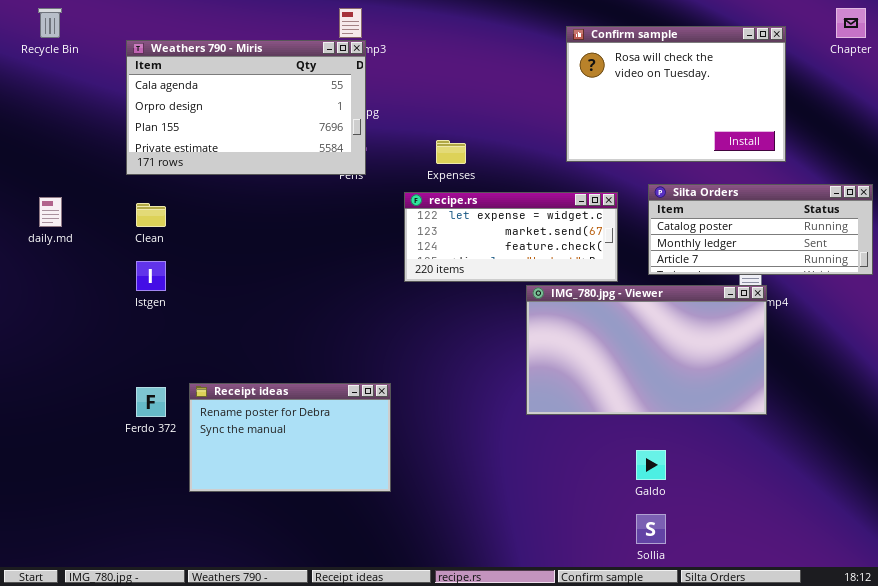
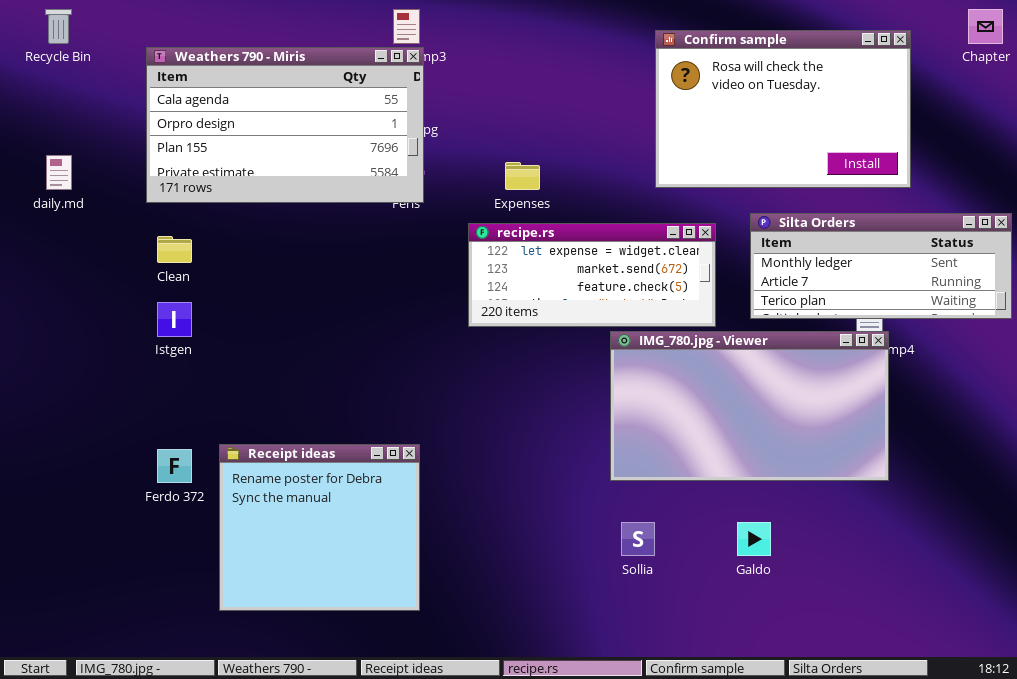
Silta Orders: [648,184,873,275] -> [750,213,1012,319], scrolled down 1 row
daily.md: [39,197,62,227] -> [46,155,72,190], moved
Receipt ideas: [189,383,391,492] -> [219,444,420,611], resized
Sollia: [636,514,666,544] -> [621,522,655,556], moved

